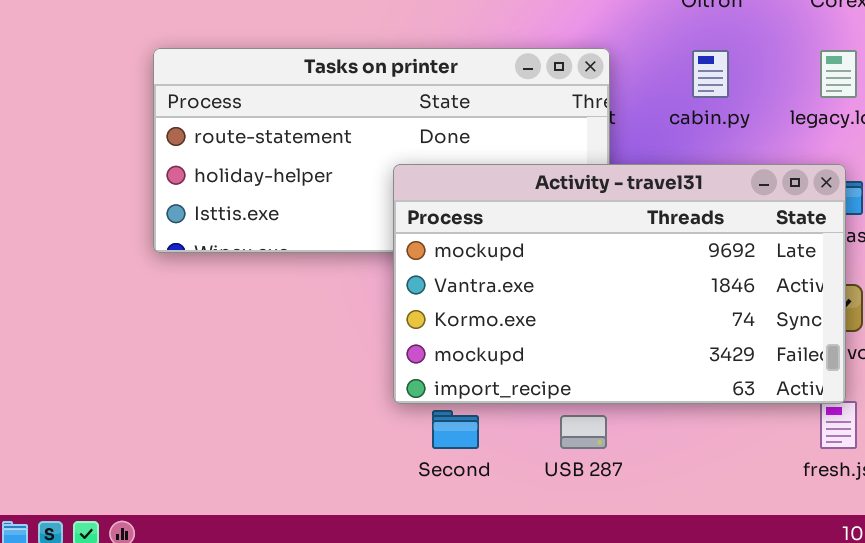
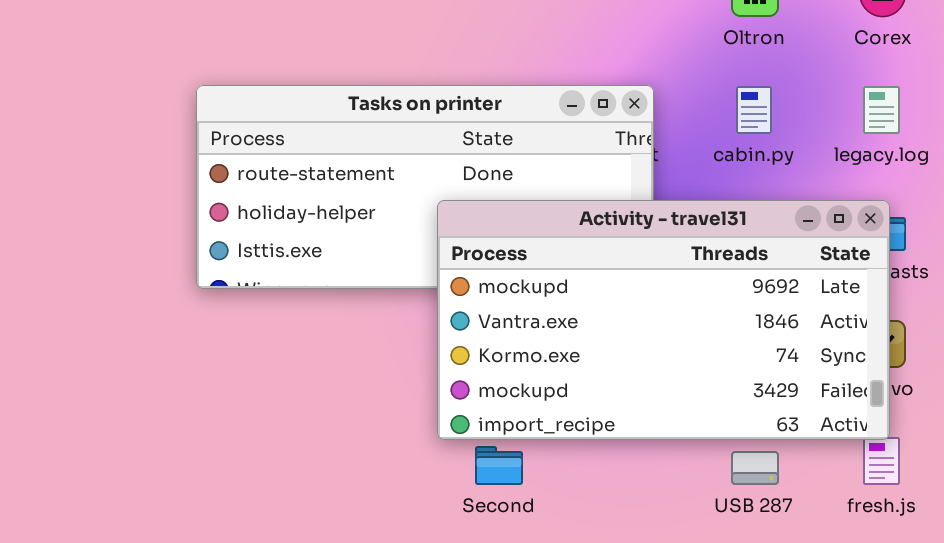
USB 287: [560,415,607,449] -> [731,451,779,485], moved

